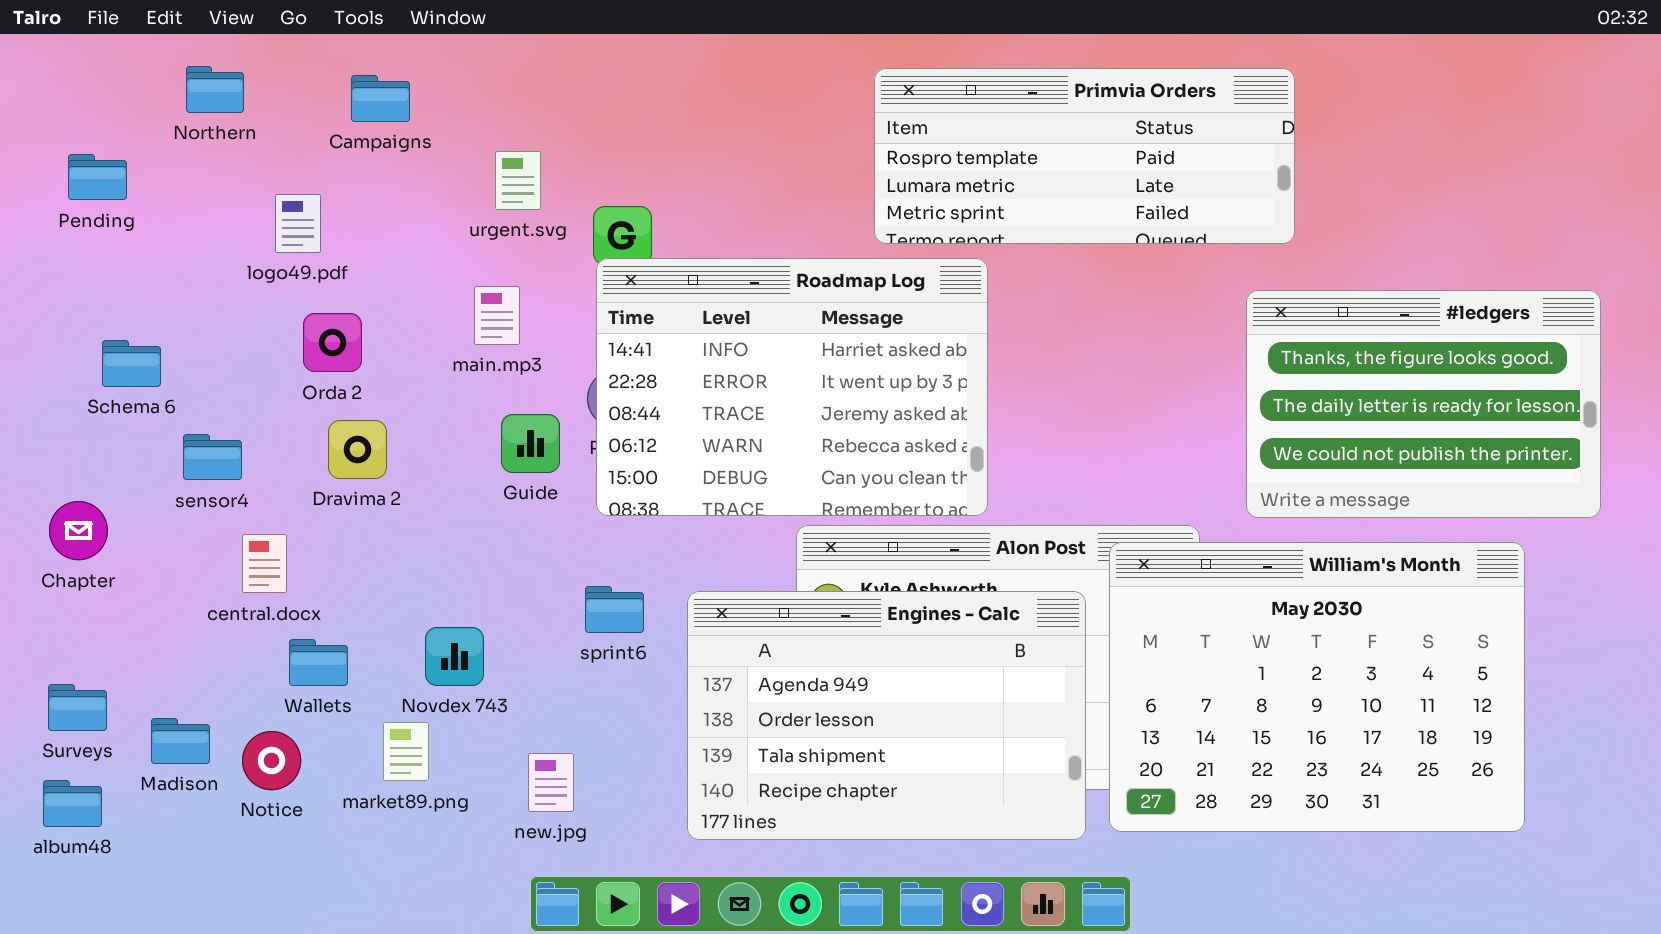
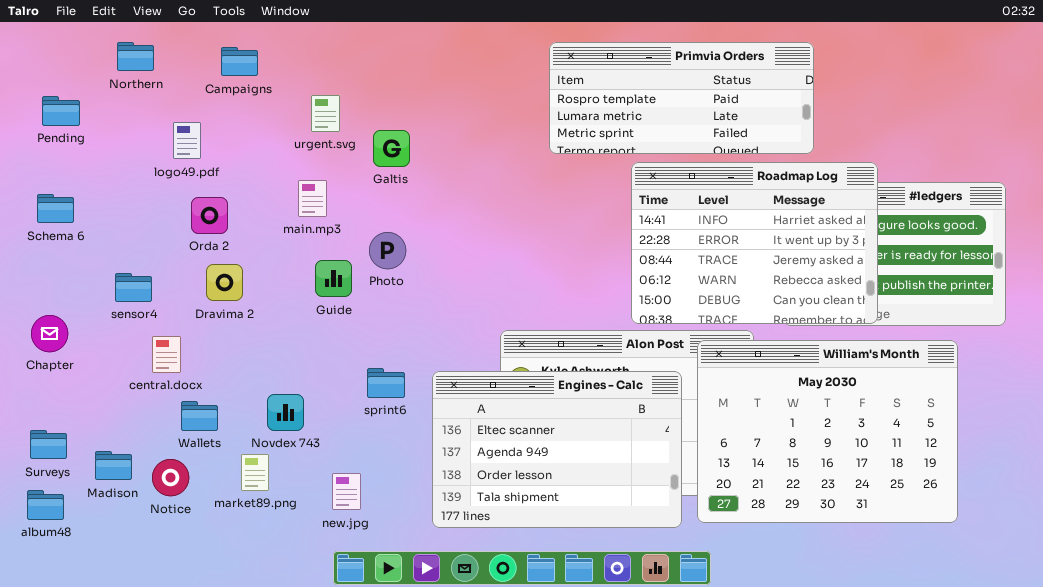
Roadmap Log: [596,258,988,516] -> [631,162,878,324], moved
Schema 6: [102,340,161,387] -> [37,194,74,223], moved
Engines - Calc: [687,591,1086,840] -> [432,371,682,528], scrolled up 1 row

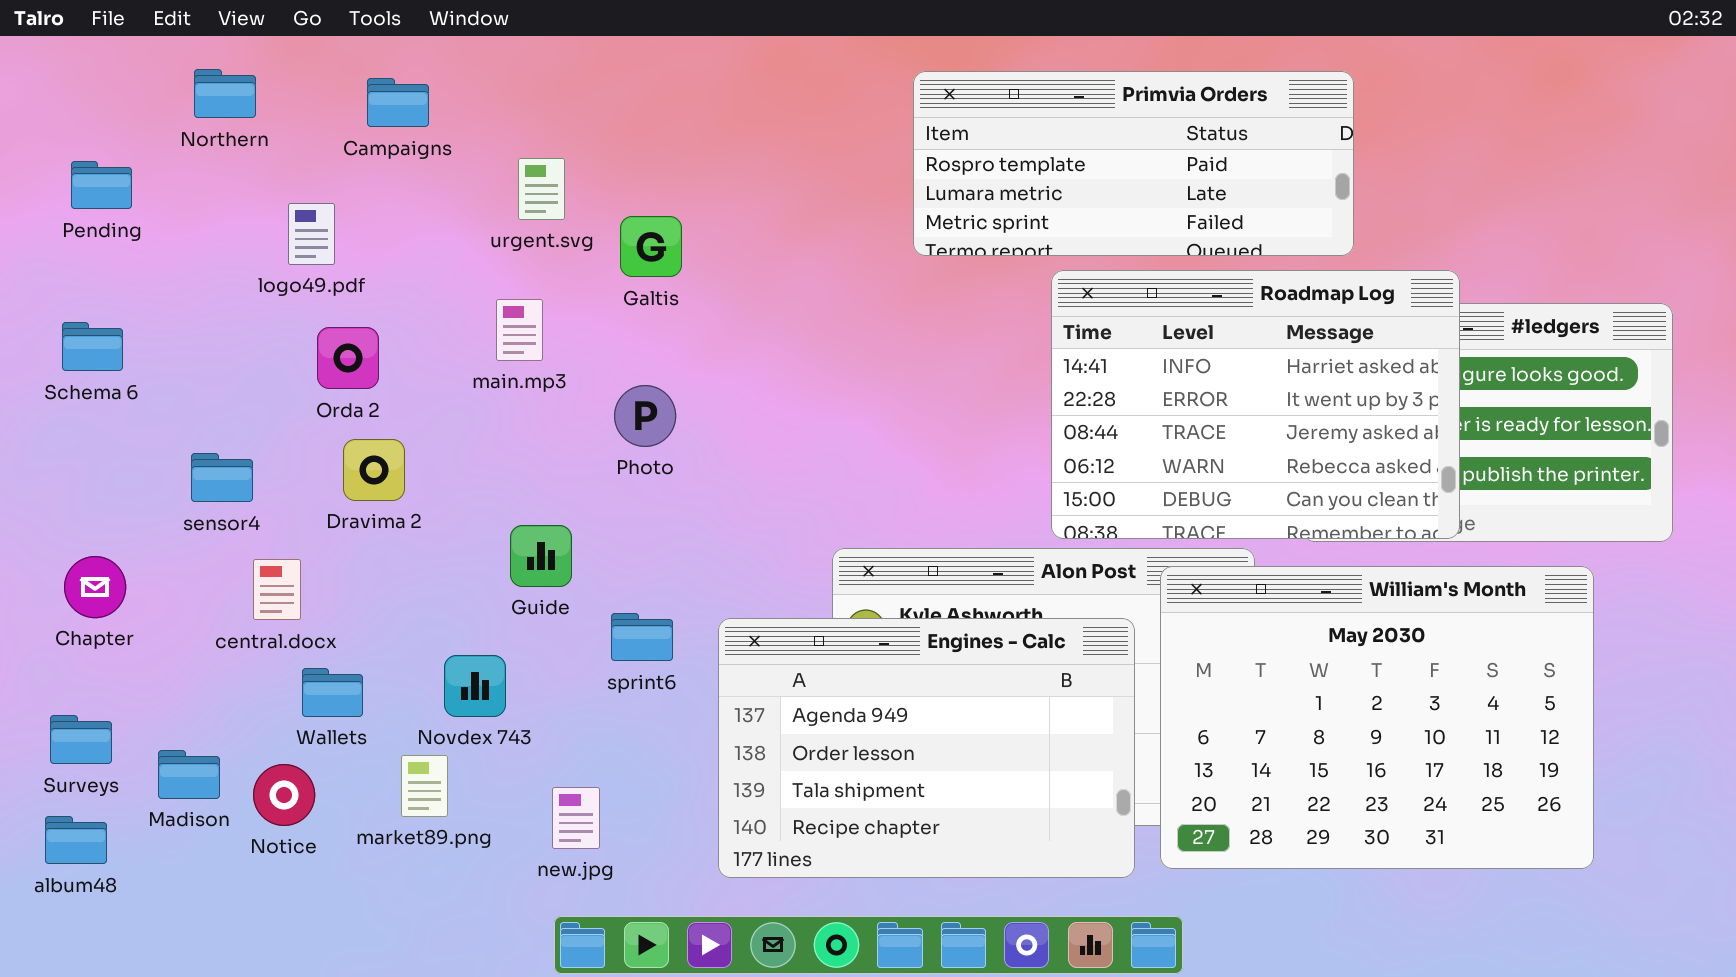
Guide: [315,260,352,297] -> [510,525,572,587], moved
Chapter: [31,315,68,352] -> [64,556,126,618], moved
Engines - Calc: [432,371,682,528] -> [718,618,1135,878], scrolled down 1 row

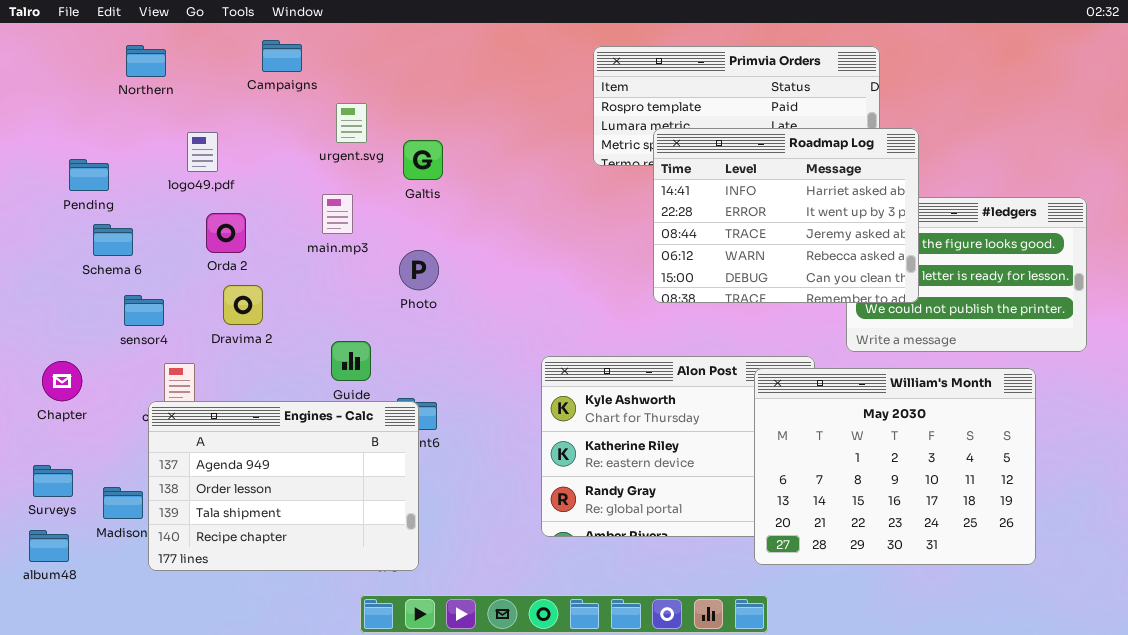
Campaigns: [367,78,429,127] -> [262,40,302,72], moved
Pending: [71,161,132,209] -> [69,159,109,191], moved
Roadmap Log: [1051,270,1460,539] -> [653,128,919,303], moved
Schema 6: [62,322,123,371] -> [93,224,133,256], moved
Engines - Calc: [718,618,1135,878] -> [148,401,419,571], moved

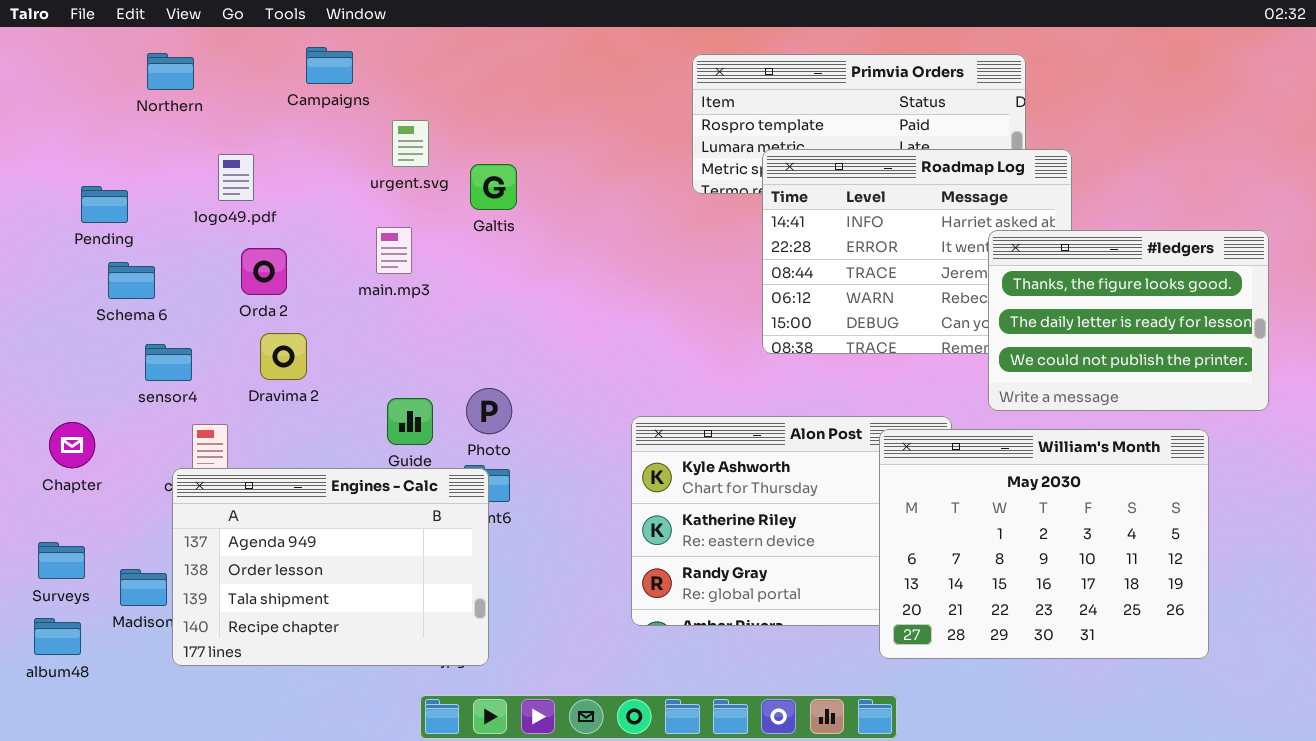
#ledgers: [846,197,1087,352] -> [988,230,1269,411], raised
Photo: [399,250,439,290] -> [466,388,512,434], moved

